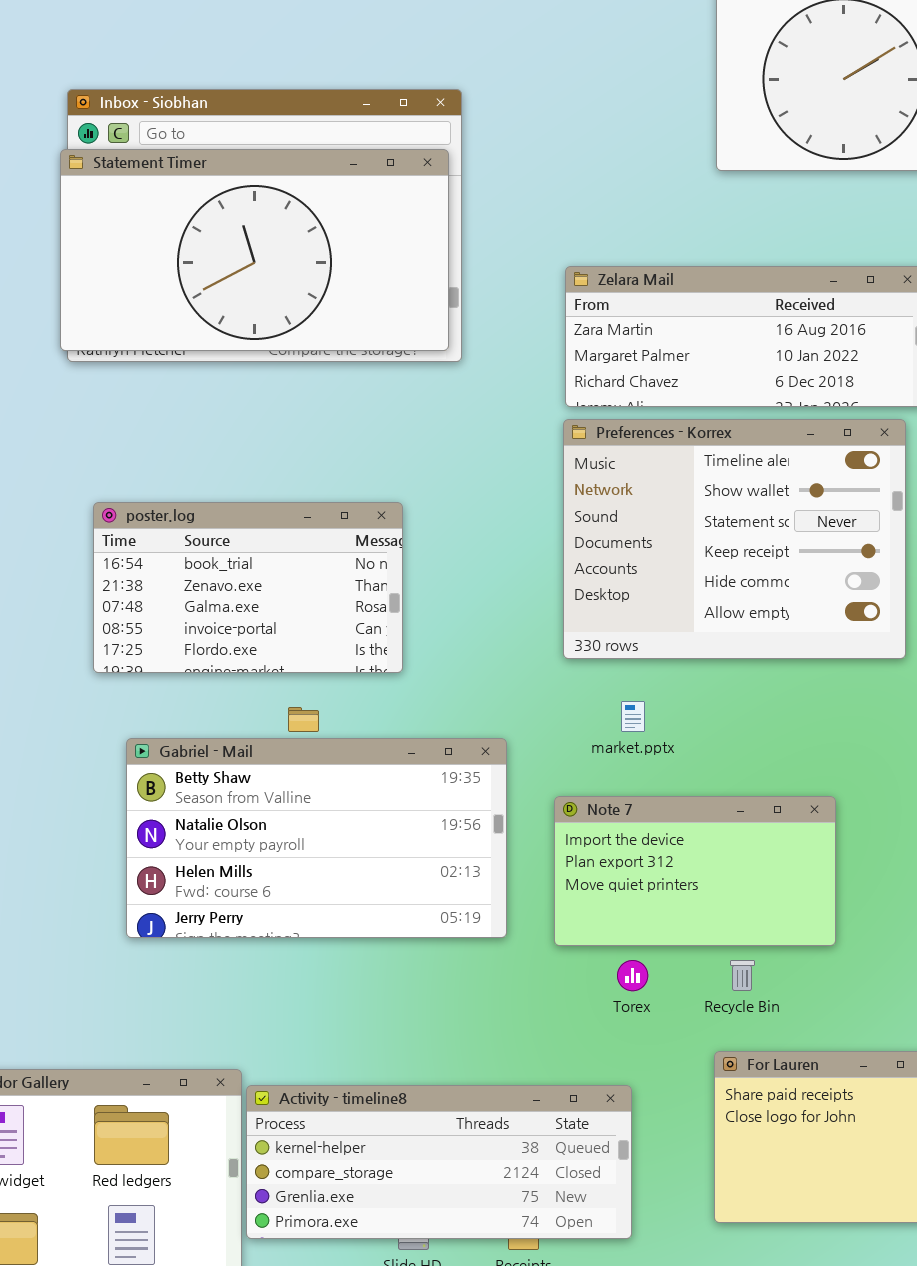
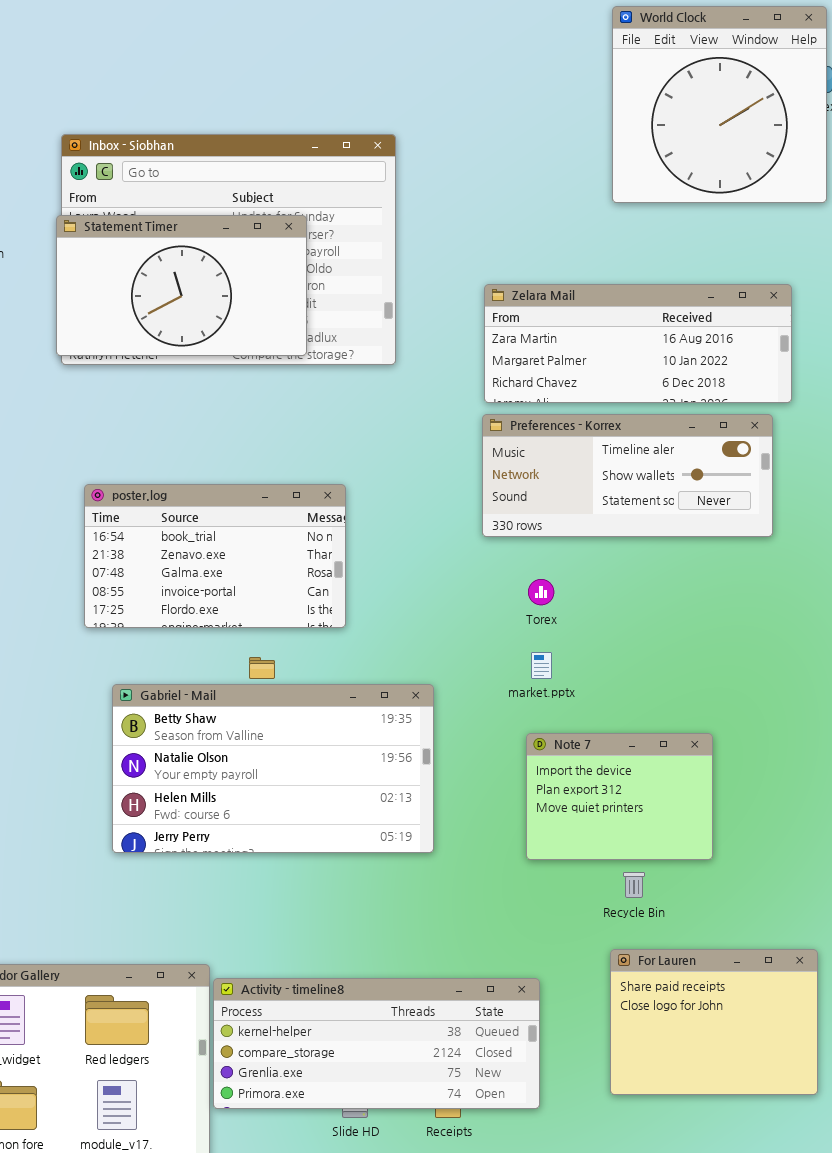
Statement Timer: [60,149,449,351] -> [56,215,307,356], resized
Preferences - Korrex: [563,419,906,659] -> [482,414,773,537], resized
Note 7: [554,796,836,946] -> [526,733,713,860], resized
Torex: [617,960,648,991] -> [528,579,554,605], moved

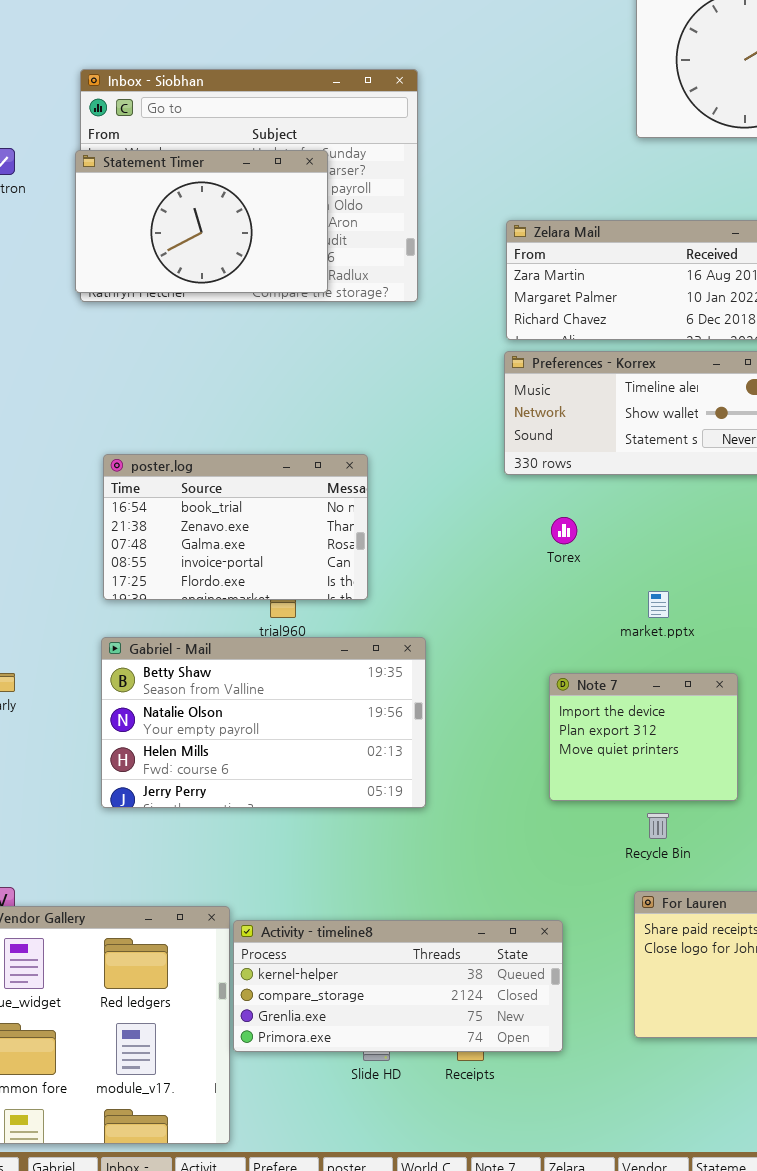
poster.log: [84,484,346,628] -> [103,454,368,600], moved
market.pptx: [531,652,552,679] -> [648,591,669,618], moved
Gabriel - Mail: [112,684,434,853] -> [101,637,426,808], moved

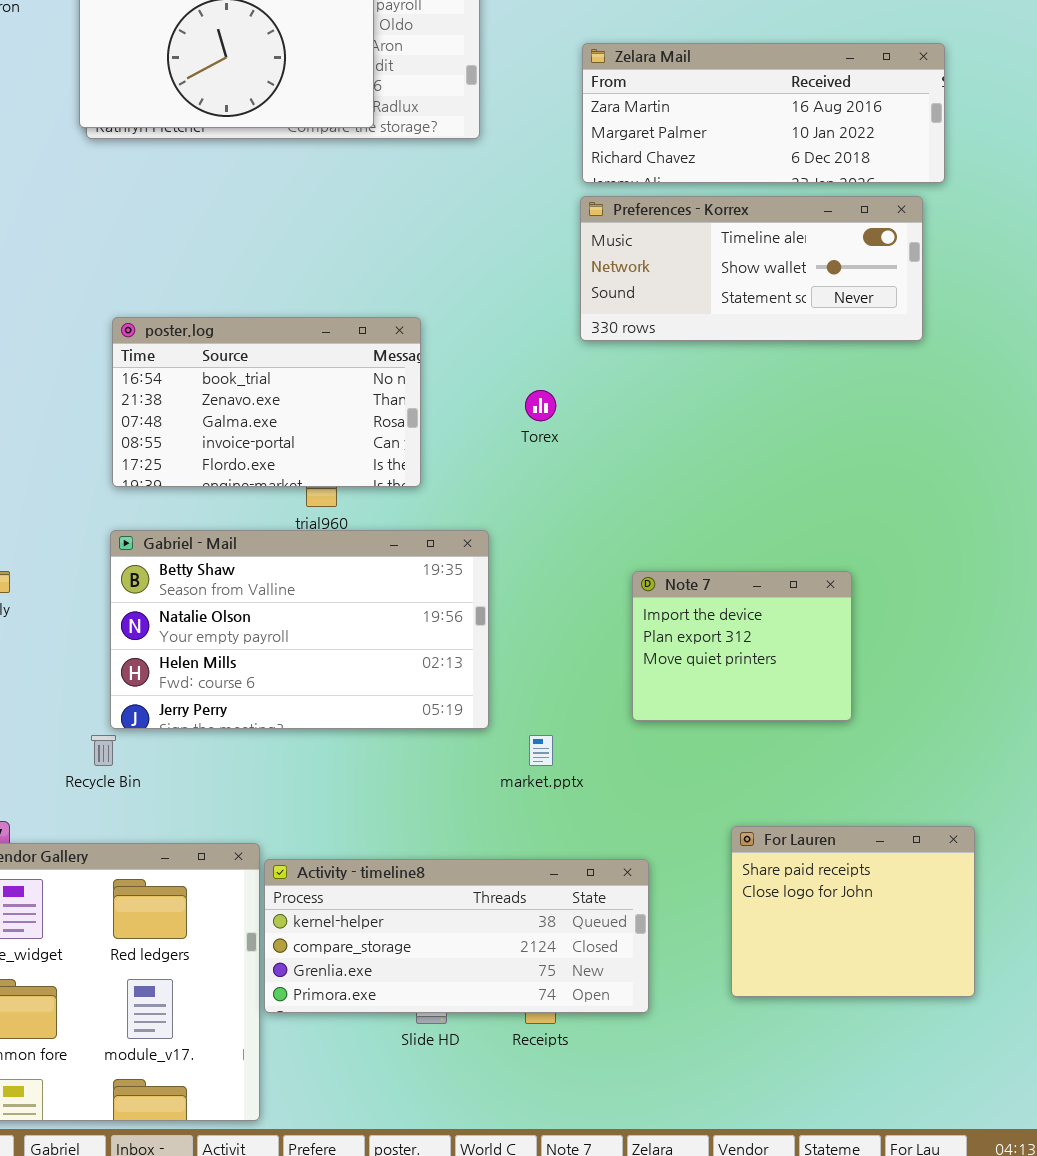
Torex: [551,517,577,544] -> [525,390,556,421], moved
market.pptx: [648,591,669,618] -> [529,735,553,766], moved
Recycle Bin: [647,813,669,839] -> [91,735,116,766], moved

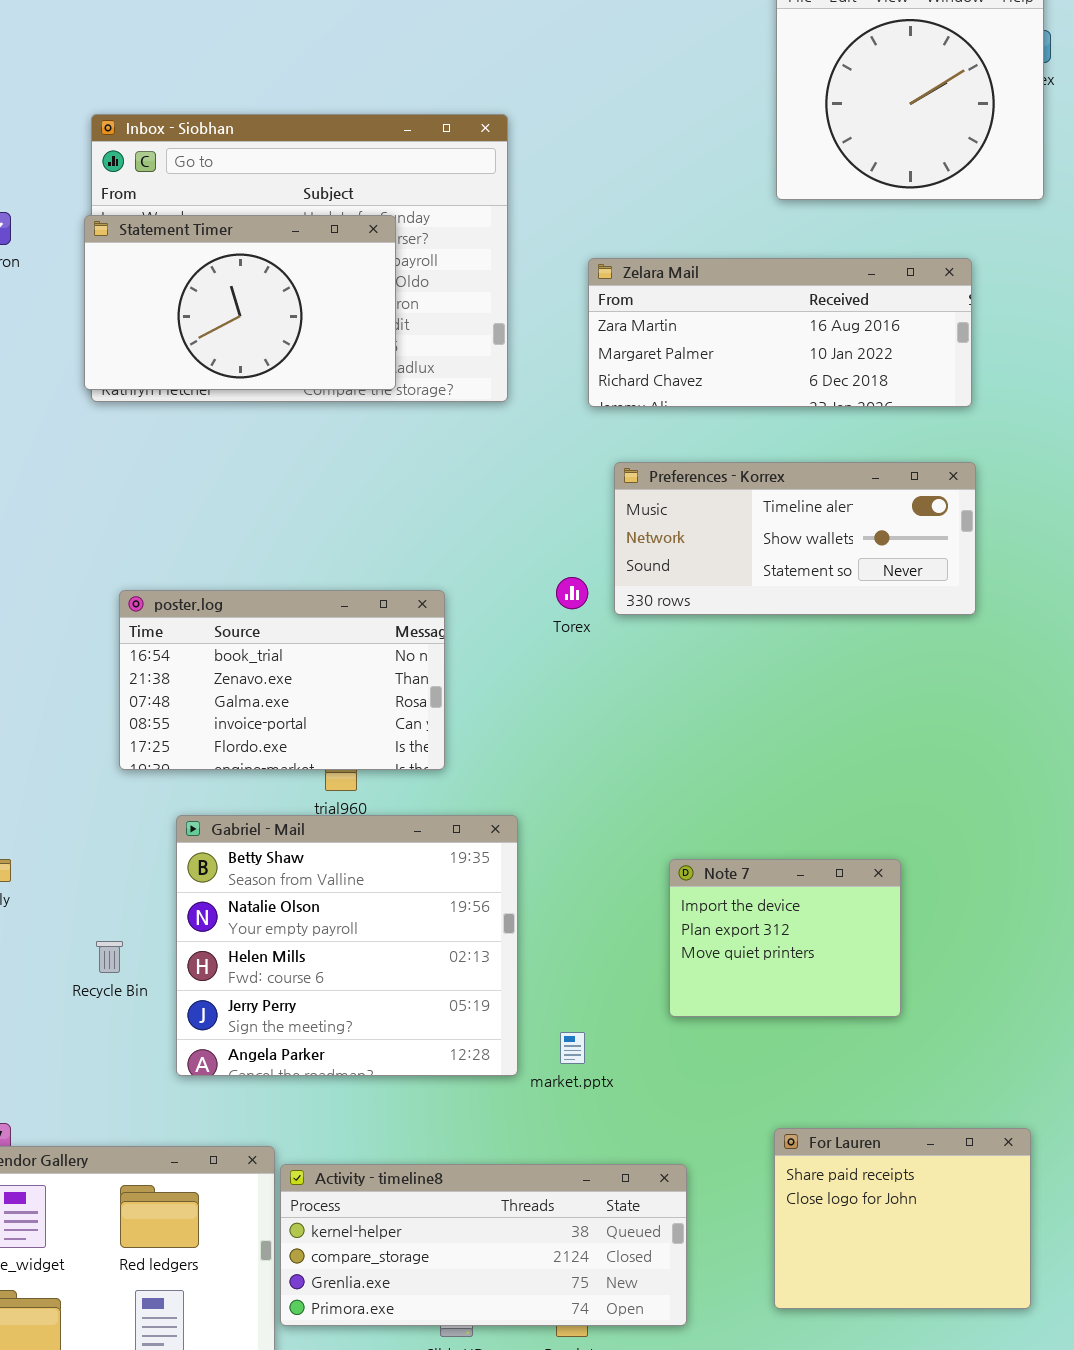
Zelara Mail: [582,43,945,183] -> [588,258,972,407], moved
Torex: [525,390,556,421] -> [556,577,588,609], moved
Gabriel - Mail: [110,530,489,729] -> [176,815,518,1076], resized
Recycle Bin: [91,735,116,766] -> [96,941,123,973], moved

